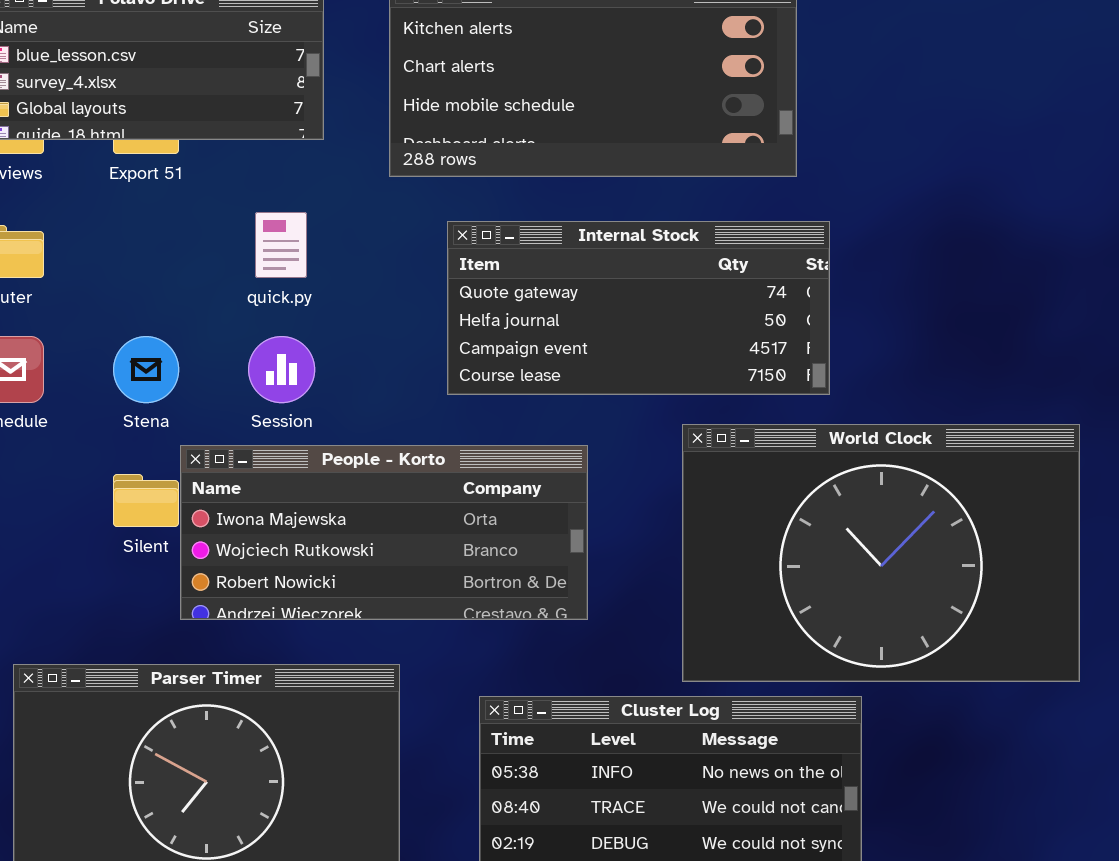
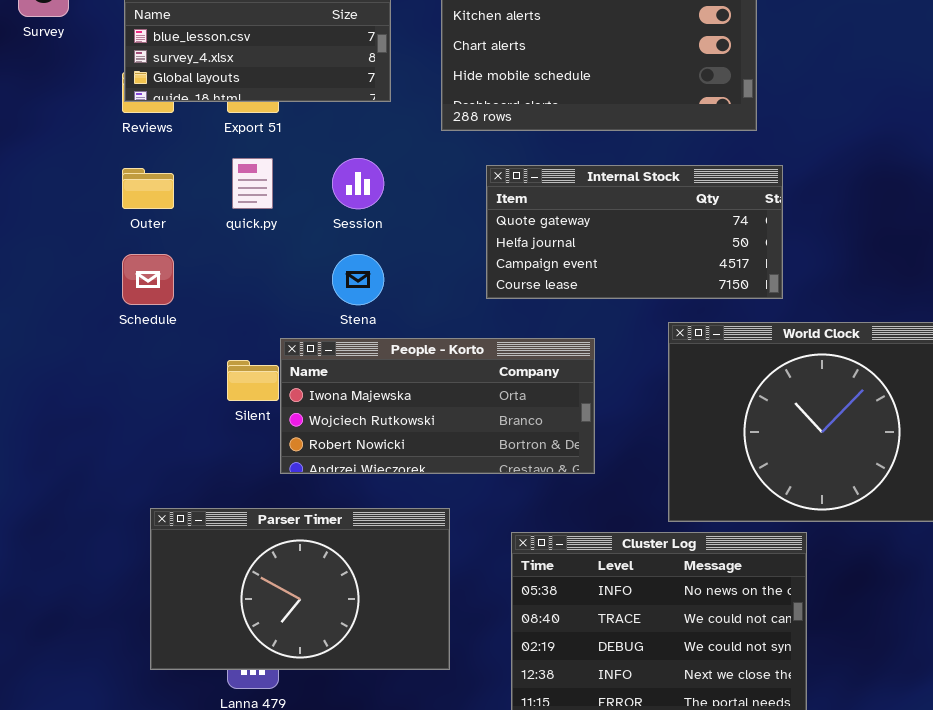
quick.py: [255,212,307,278] -> [232,158,273,209], moved
Stena: [113,336,179,403] -> [332,254,384,305], moved
Session: [248,336,315,403] -> [332,158,384,209], moved

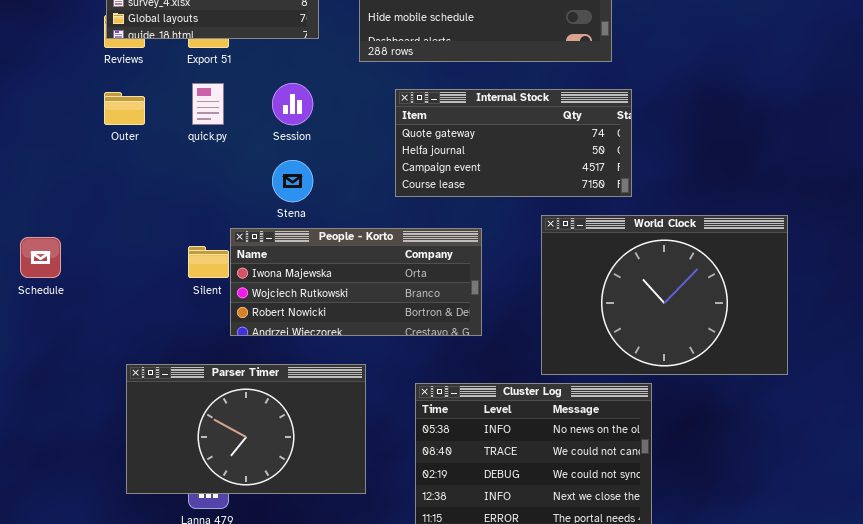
Schedule: [122,254,174,305] -> [20,237,61,278], moved

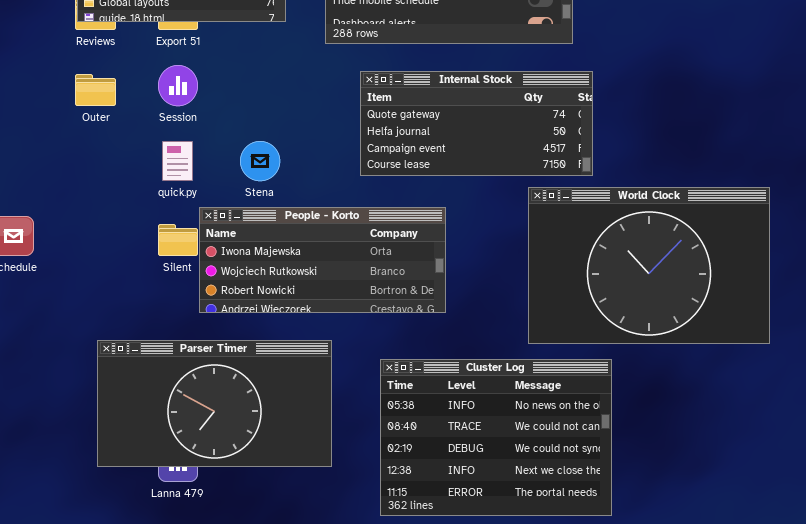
quick.py: [192,83,224,125] -> [162,141,193,181], moved
Session: [272,83,313,125] -> [158,65,198,106], moved
World Clock: [541,215,788,375] -> [528,187,770,344], moved

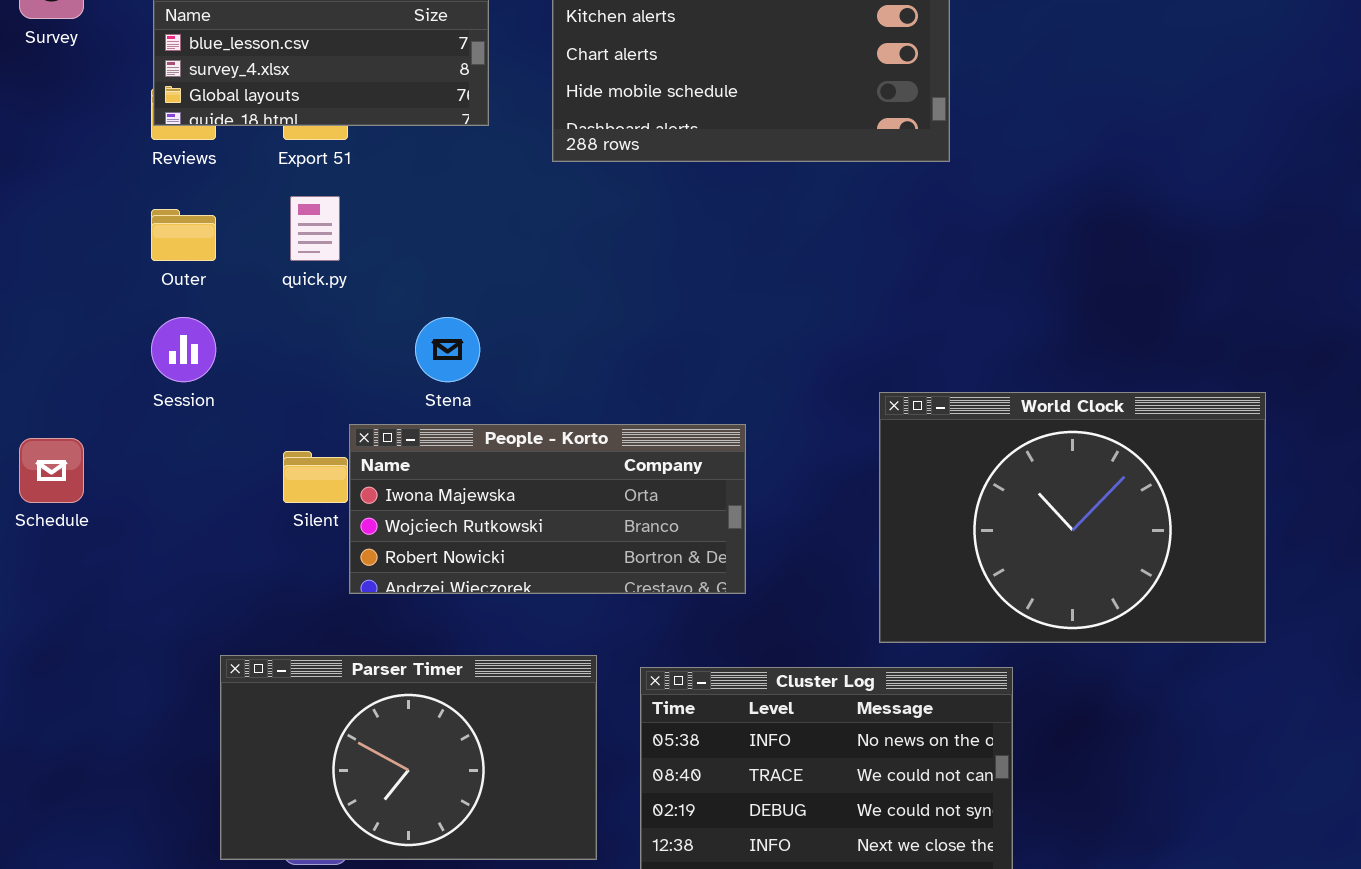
Session: [158,65,198,106] -> [151,317,216,382], moved
Internal Stock: [360,71,593,176] -> none, closed
quick.py: [162,141,193,181] -> [290,196,340,261], moved
Parser Timer: [97,340,332,467] -> [220,655,597,860], moved

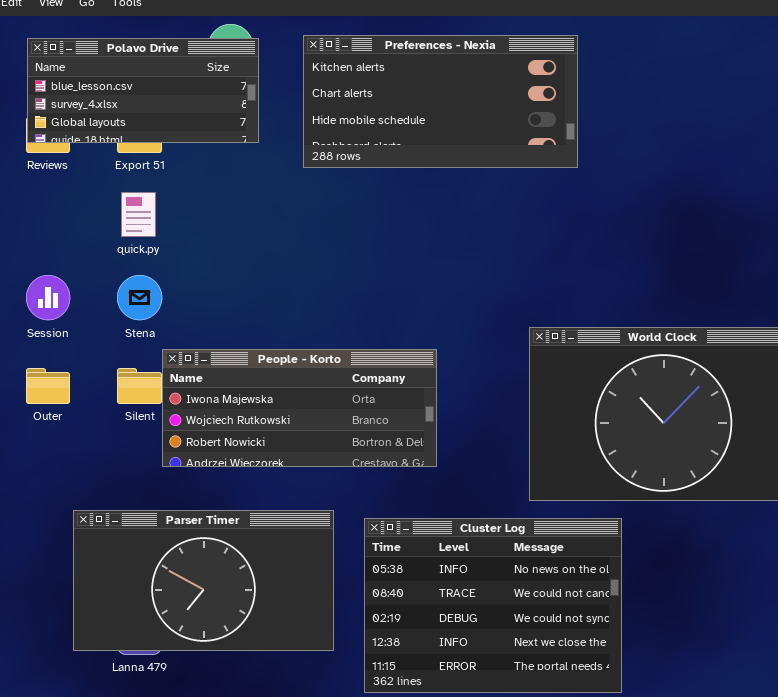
Outer: [151,209,216,261] -> [26,368,70,404], moved
Stena: [415,317,480,382] -> [117,275,162,320], moved

